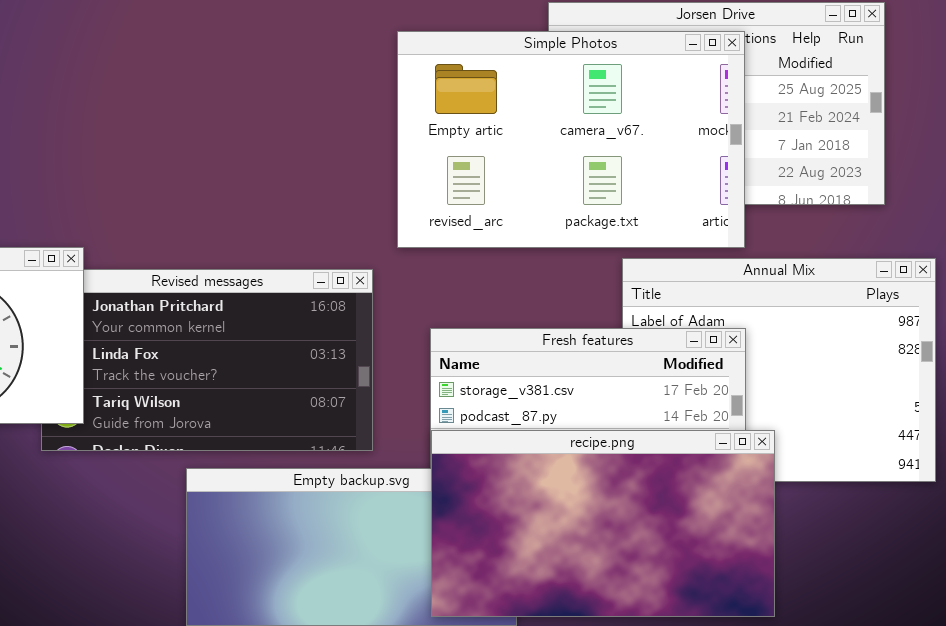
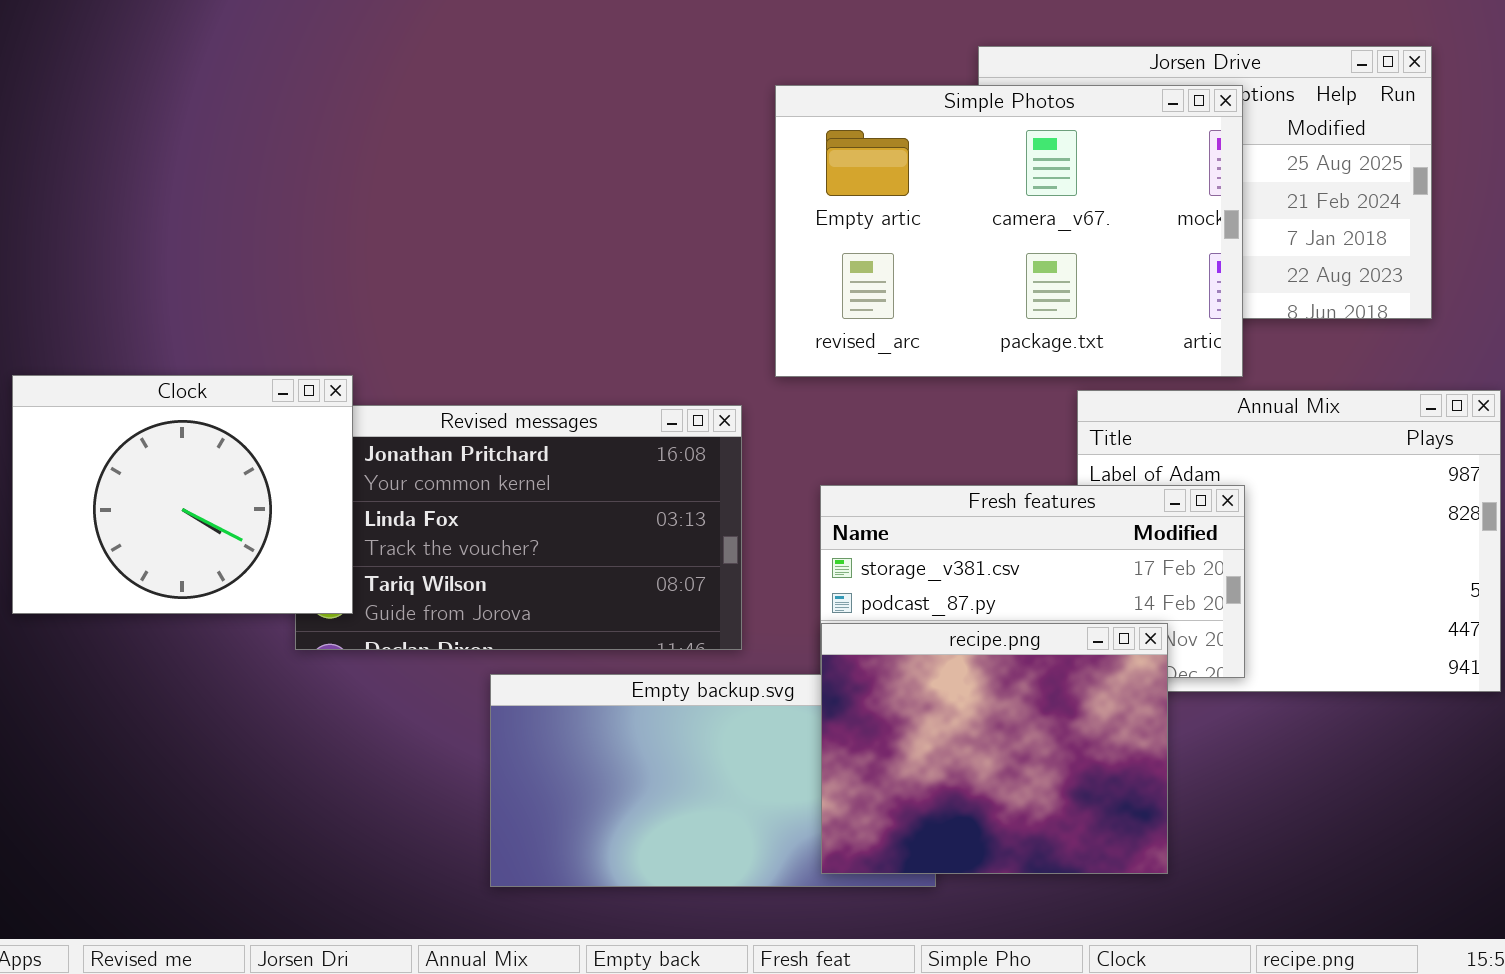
recipe.png: [431,430,775,617] -> [821,623,1168,874], resized

